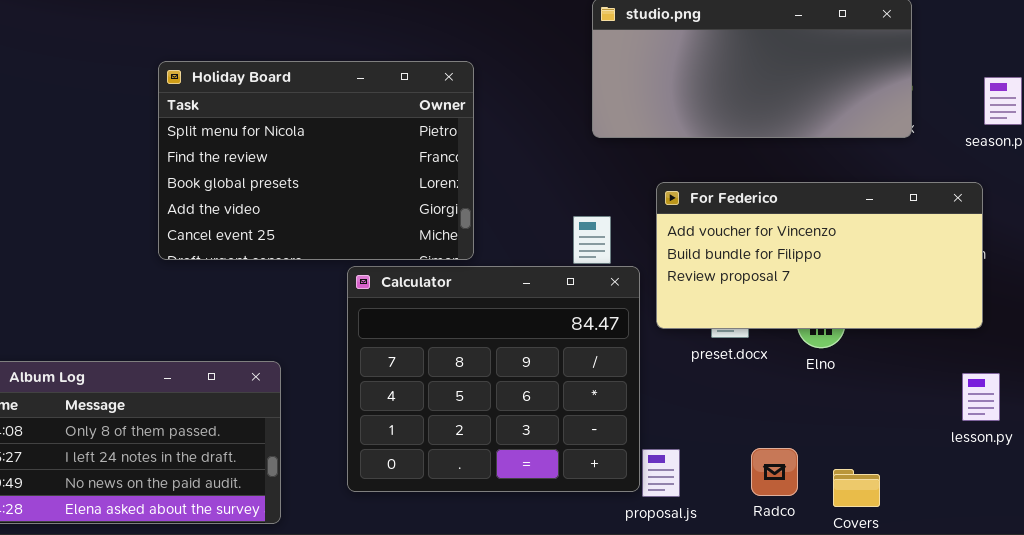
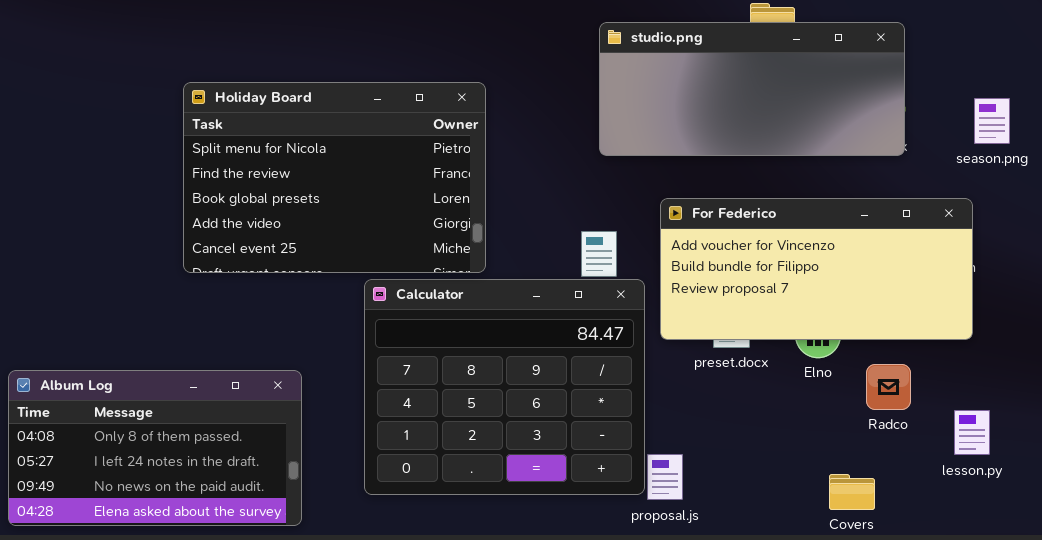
lesson.py: [962,373,1000,421] -> [954,410,990,455], moved
Radco: [751,448,798,496] -> [866,364,911,410], moved

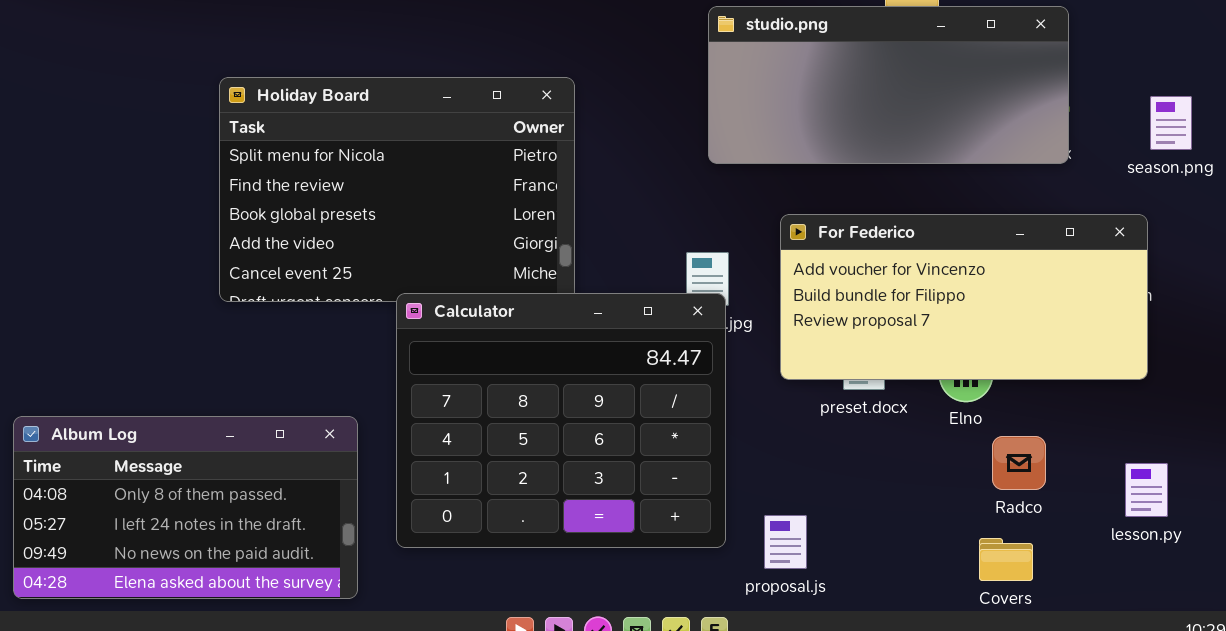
Calculator: [364,279,645,495] -> [396,293,726,548], moved
Radco: [866,364,911,410] -> [992,436,1046,490], moved

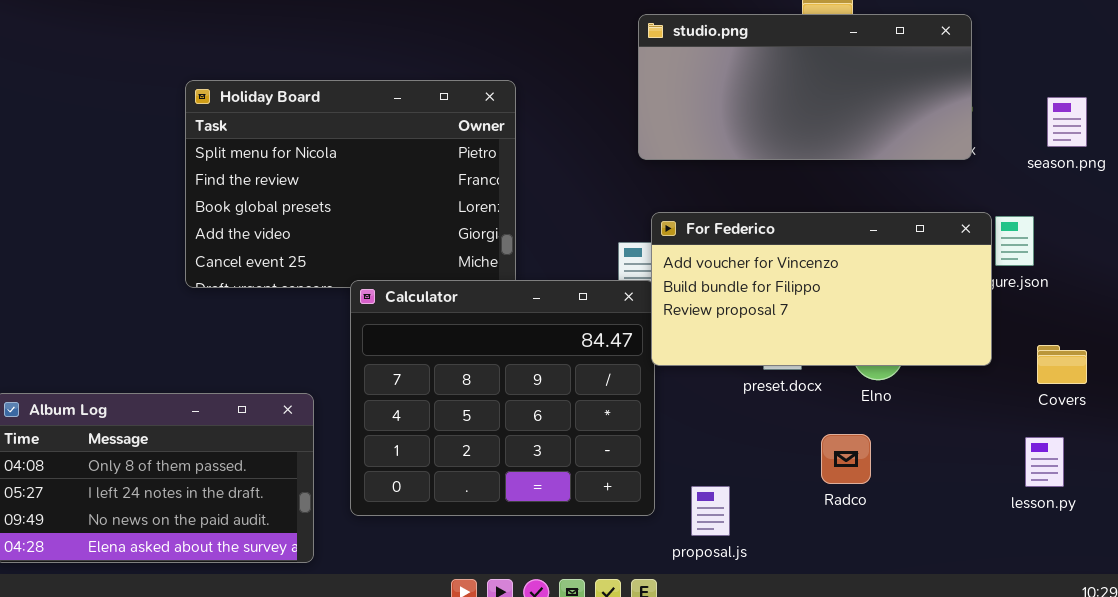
For Federico: [780,214,1148,380] -> [651,212,992,366], moved
Radco: [992,436,1046,490] -> [821,434,871,484], moved
Covers: [979,538,1033,581] -> [1037,345,1087,384], moved

